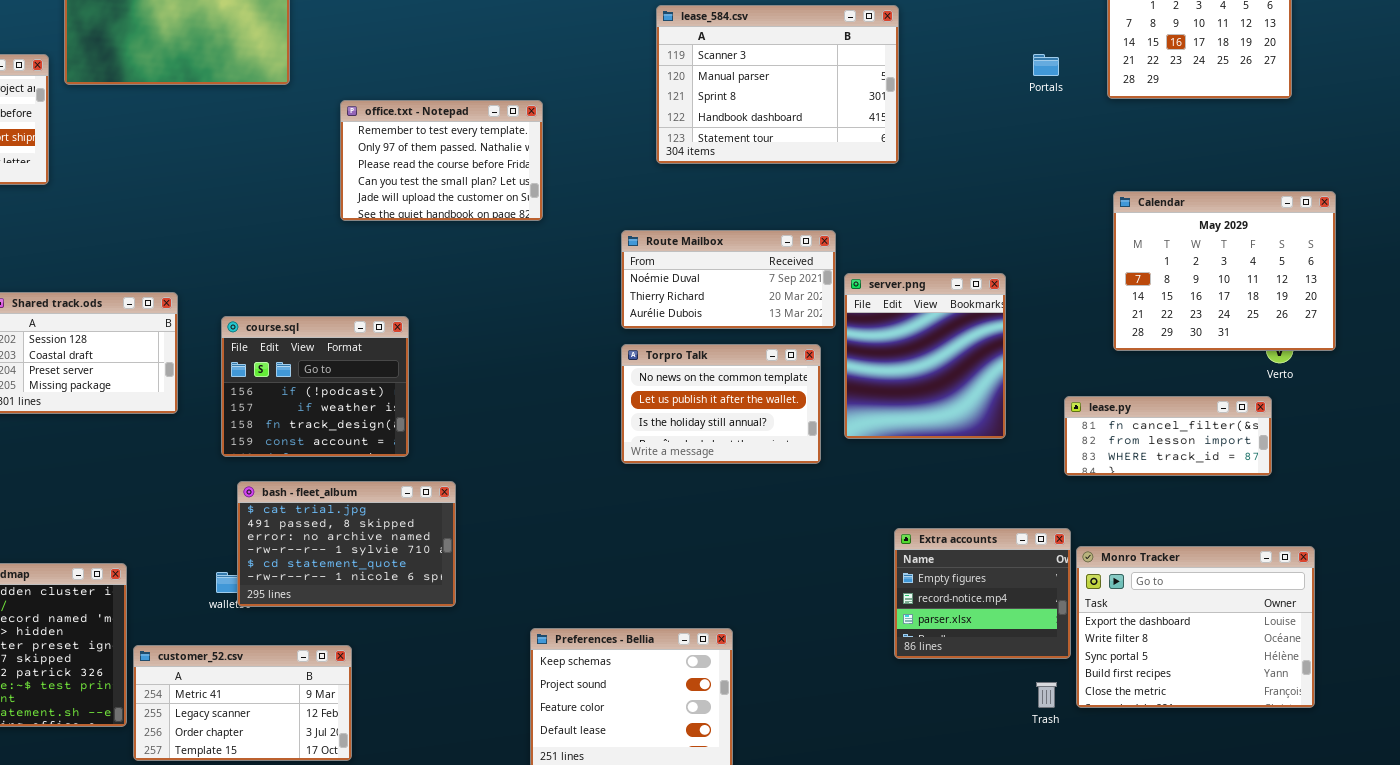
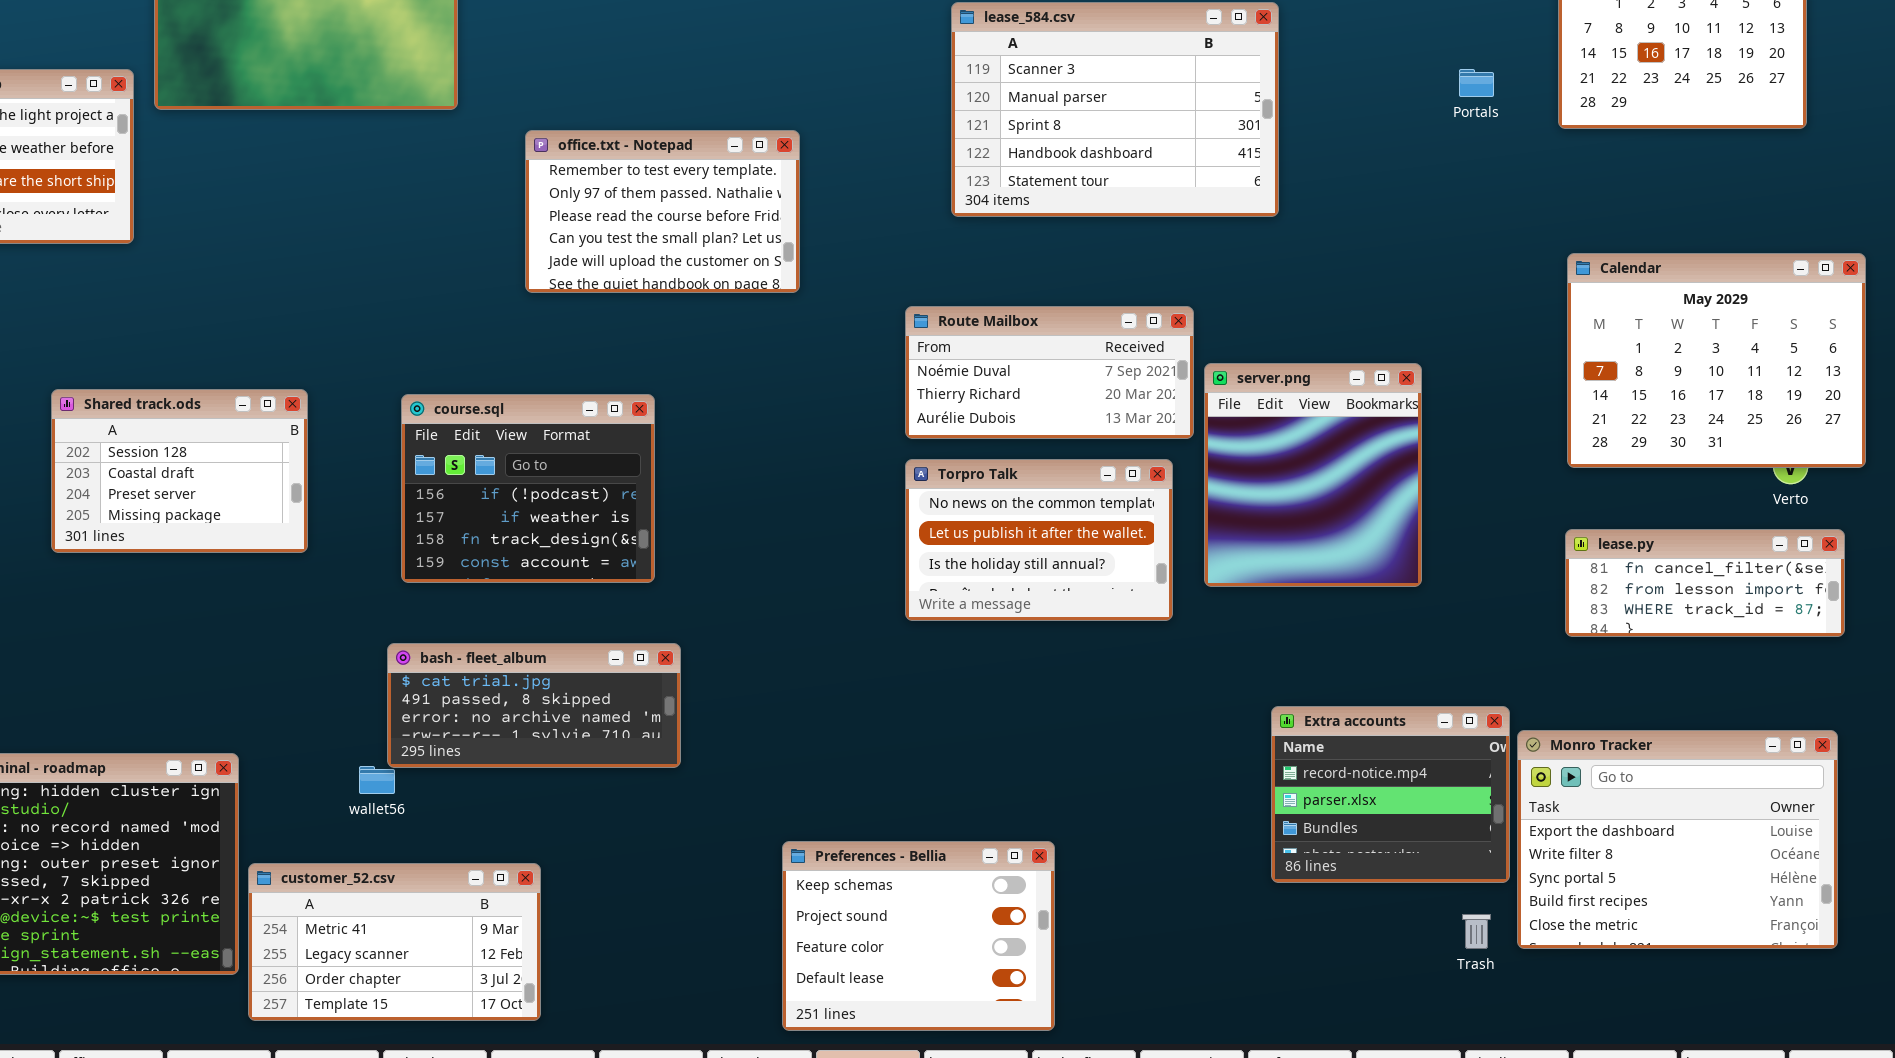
course.sql: [221,316,409,457] -> [401,394,655,583], moved
lease.py: [1064,396,1272,476] -> [1565,529,1845,637], moved
bash - fleet_album: [237,481,456,607] -> [387,643,681,768], resized
Extra accounts: [894,528,1071,659] -> [1271,706,1510,883], scrolled down 1 row

